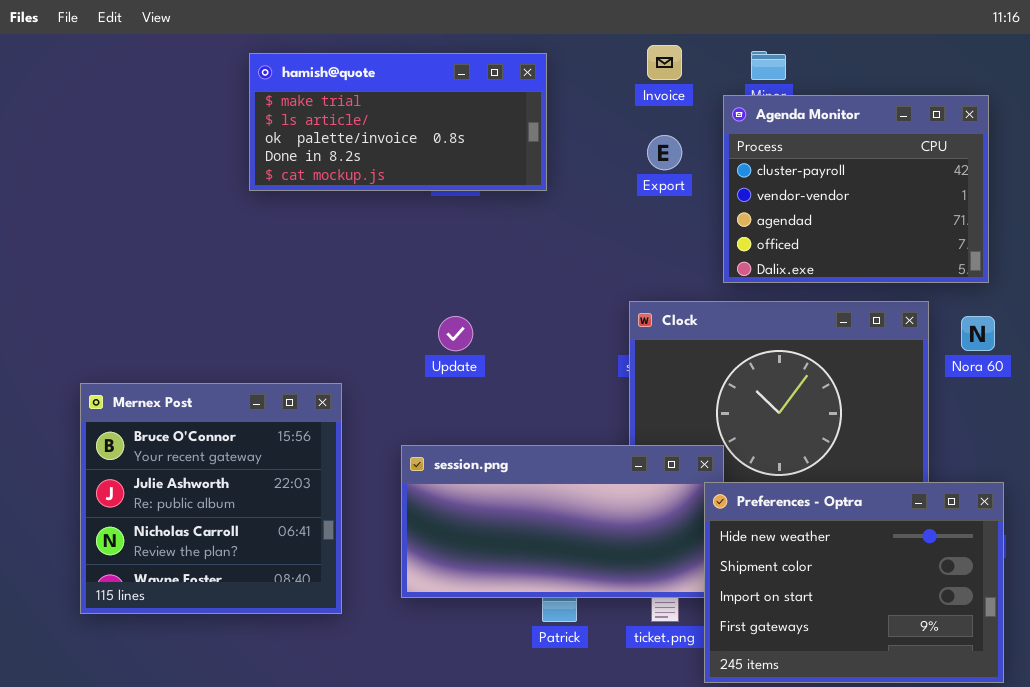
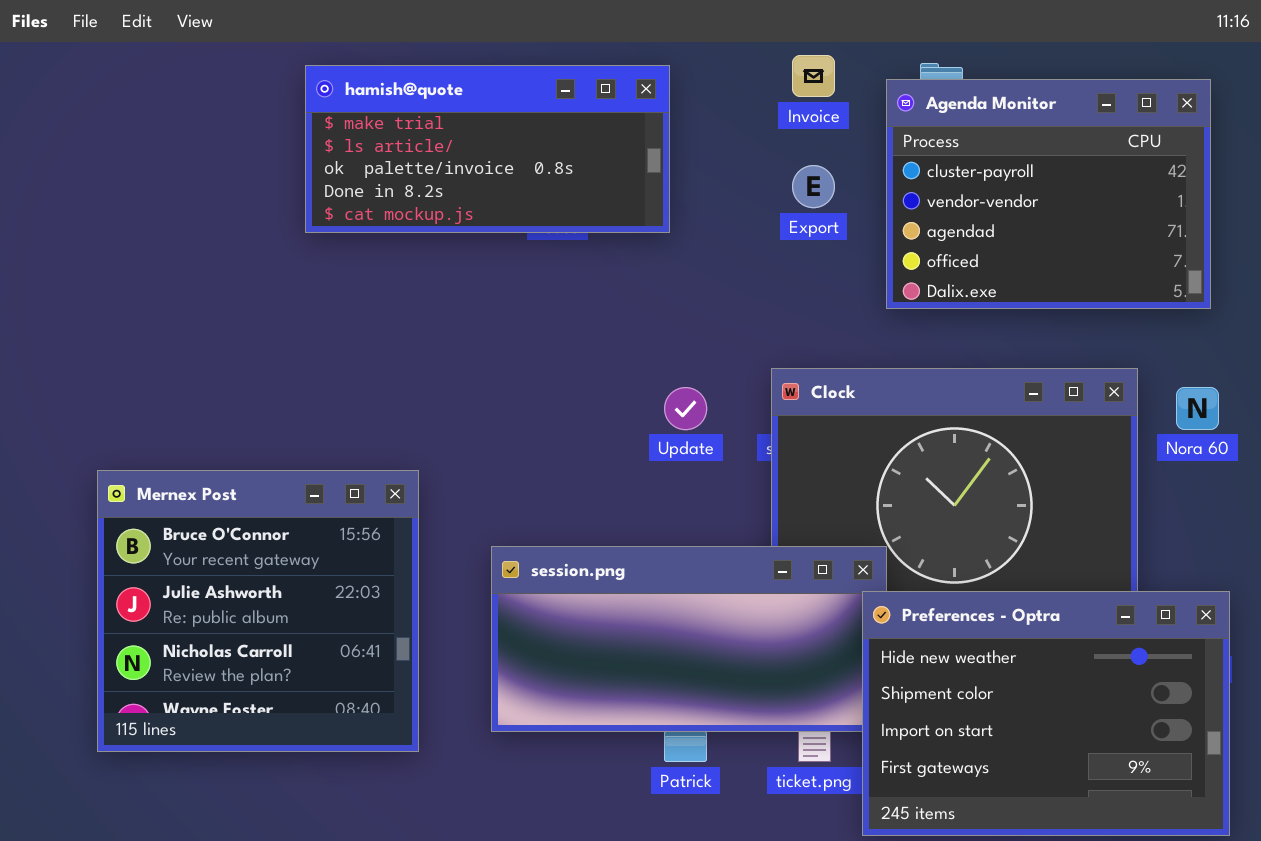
Agenda Monitor: [723,95,989,283] -> [886,79,1211,309], moved
Update: [438,316,473,351] -> [664,387,707,430], moved

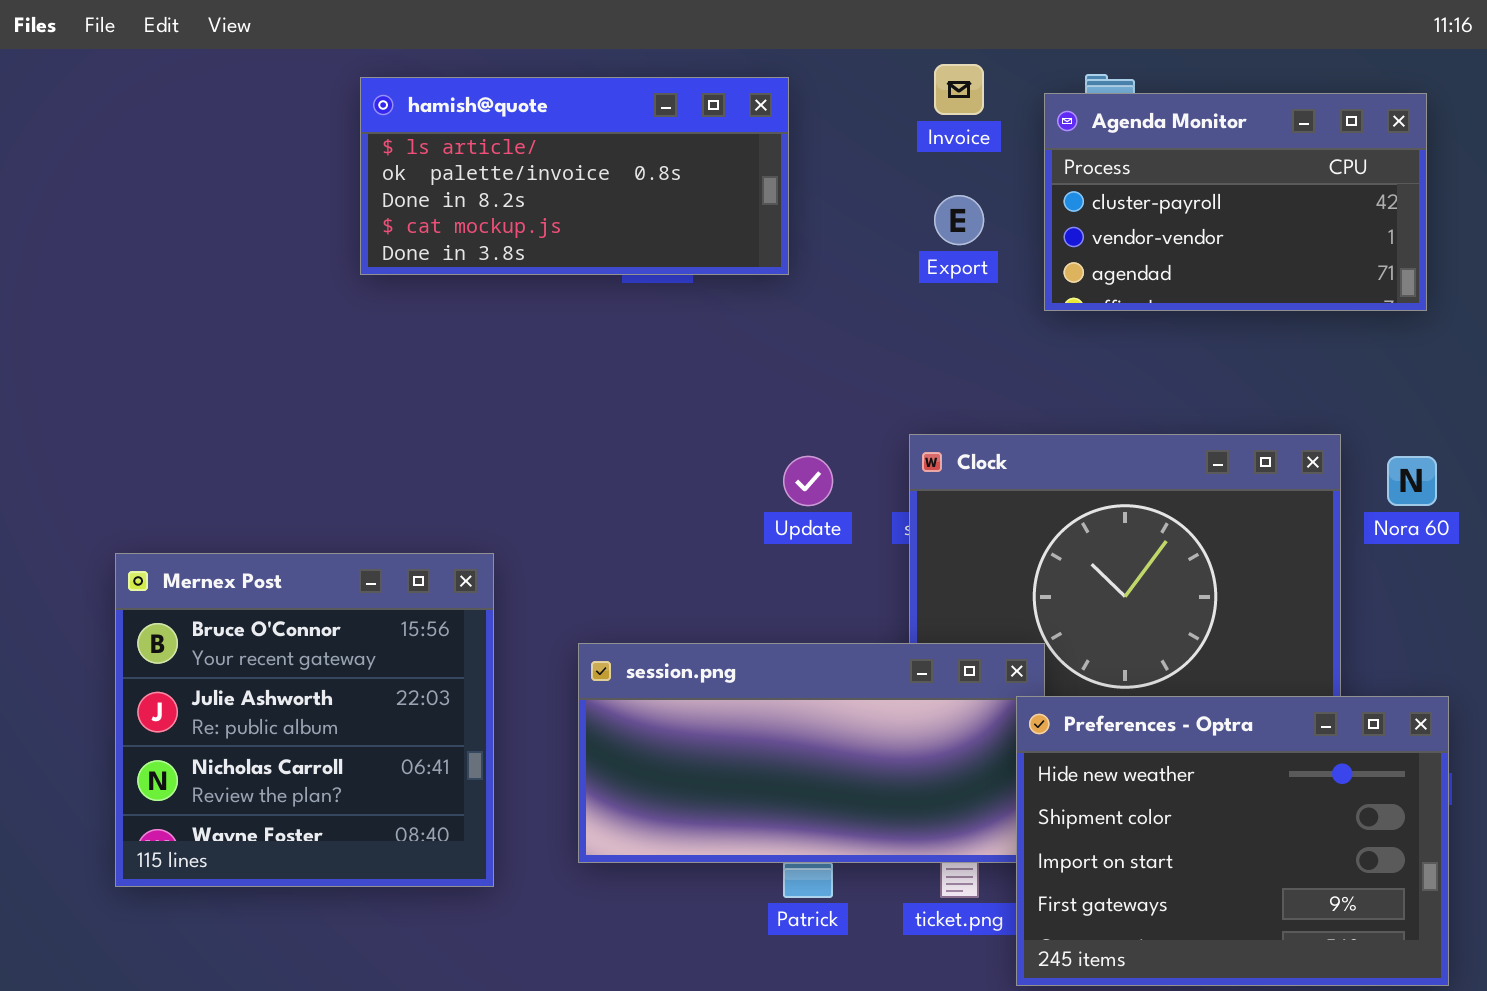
hamish@quote: [305,65,670,233] -> [360,77,789,275], scrolled down 1 row
Agenda Monitor: [886,79,1211,309] -> [1044,93,1427,311], resized

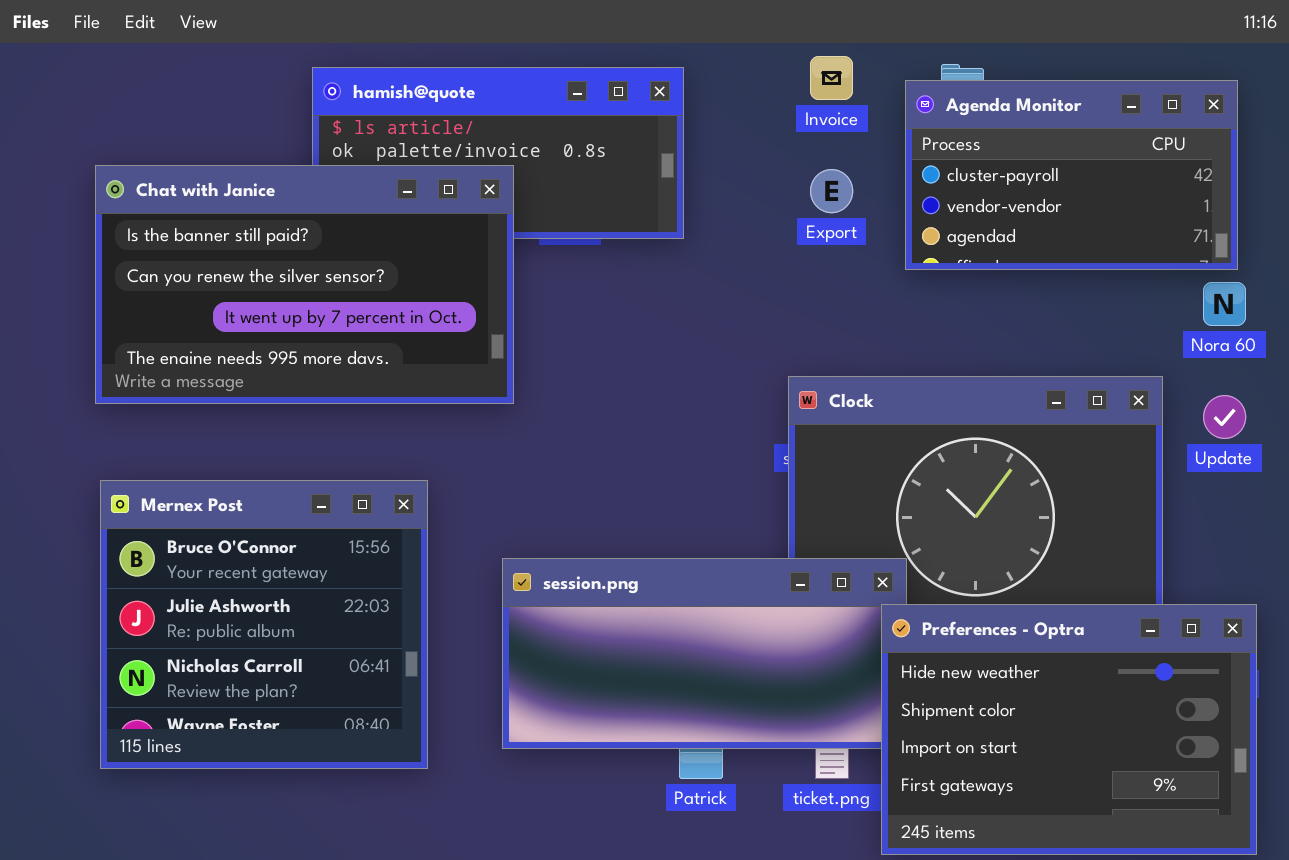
Chat with Janice: none -> [95,165,514,404], opened
Update: [783,456,833,506] -> [1203,395,1246,439], moved
Nora 60: [1387,456,1437,506] -> [1203,282,1246,326], moved

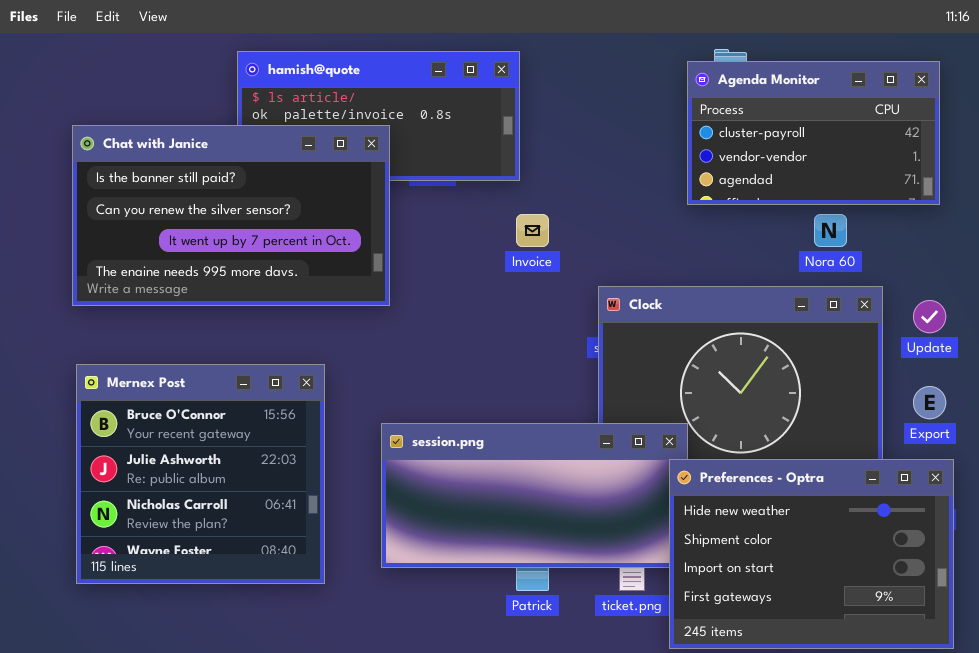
Invoice: [810,56,853,100] -> [516,214,549,247], moved
Export: [810,169,853,213] -> [913,386,946,419], moved
Nora 60: [1203,282,1246,326] -> [814,214,847,247], moved

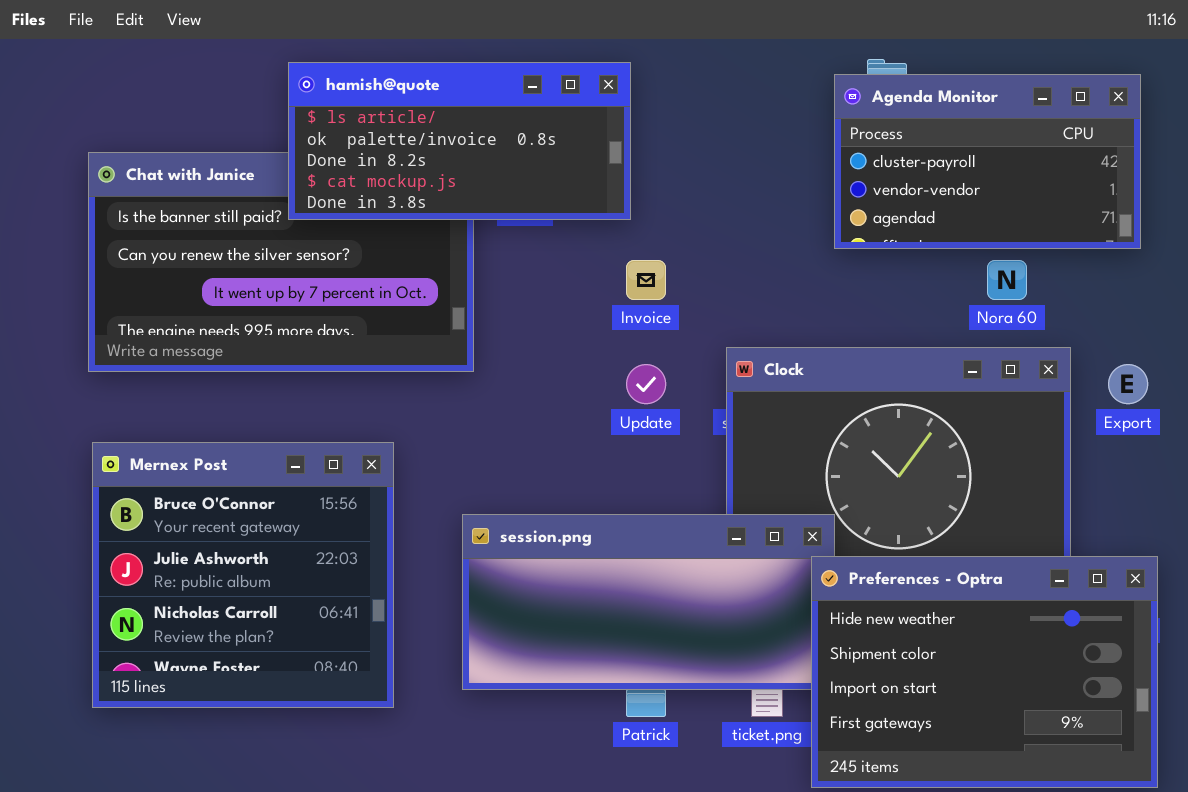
hamish@quote: [237,51,520,181] -> [288,62,631,220], raised
Update: [913,300,946,333] -> [626,364,666,404], moved
Export: [913,386,946,419] -> [1108,364,1148,404], moved

